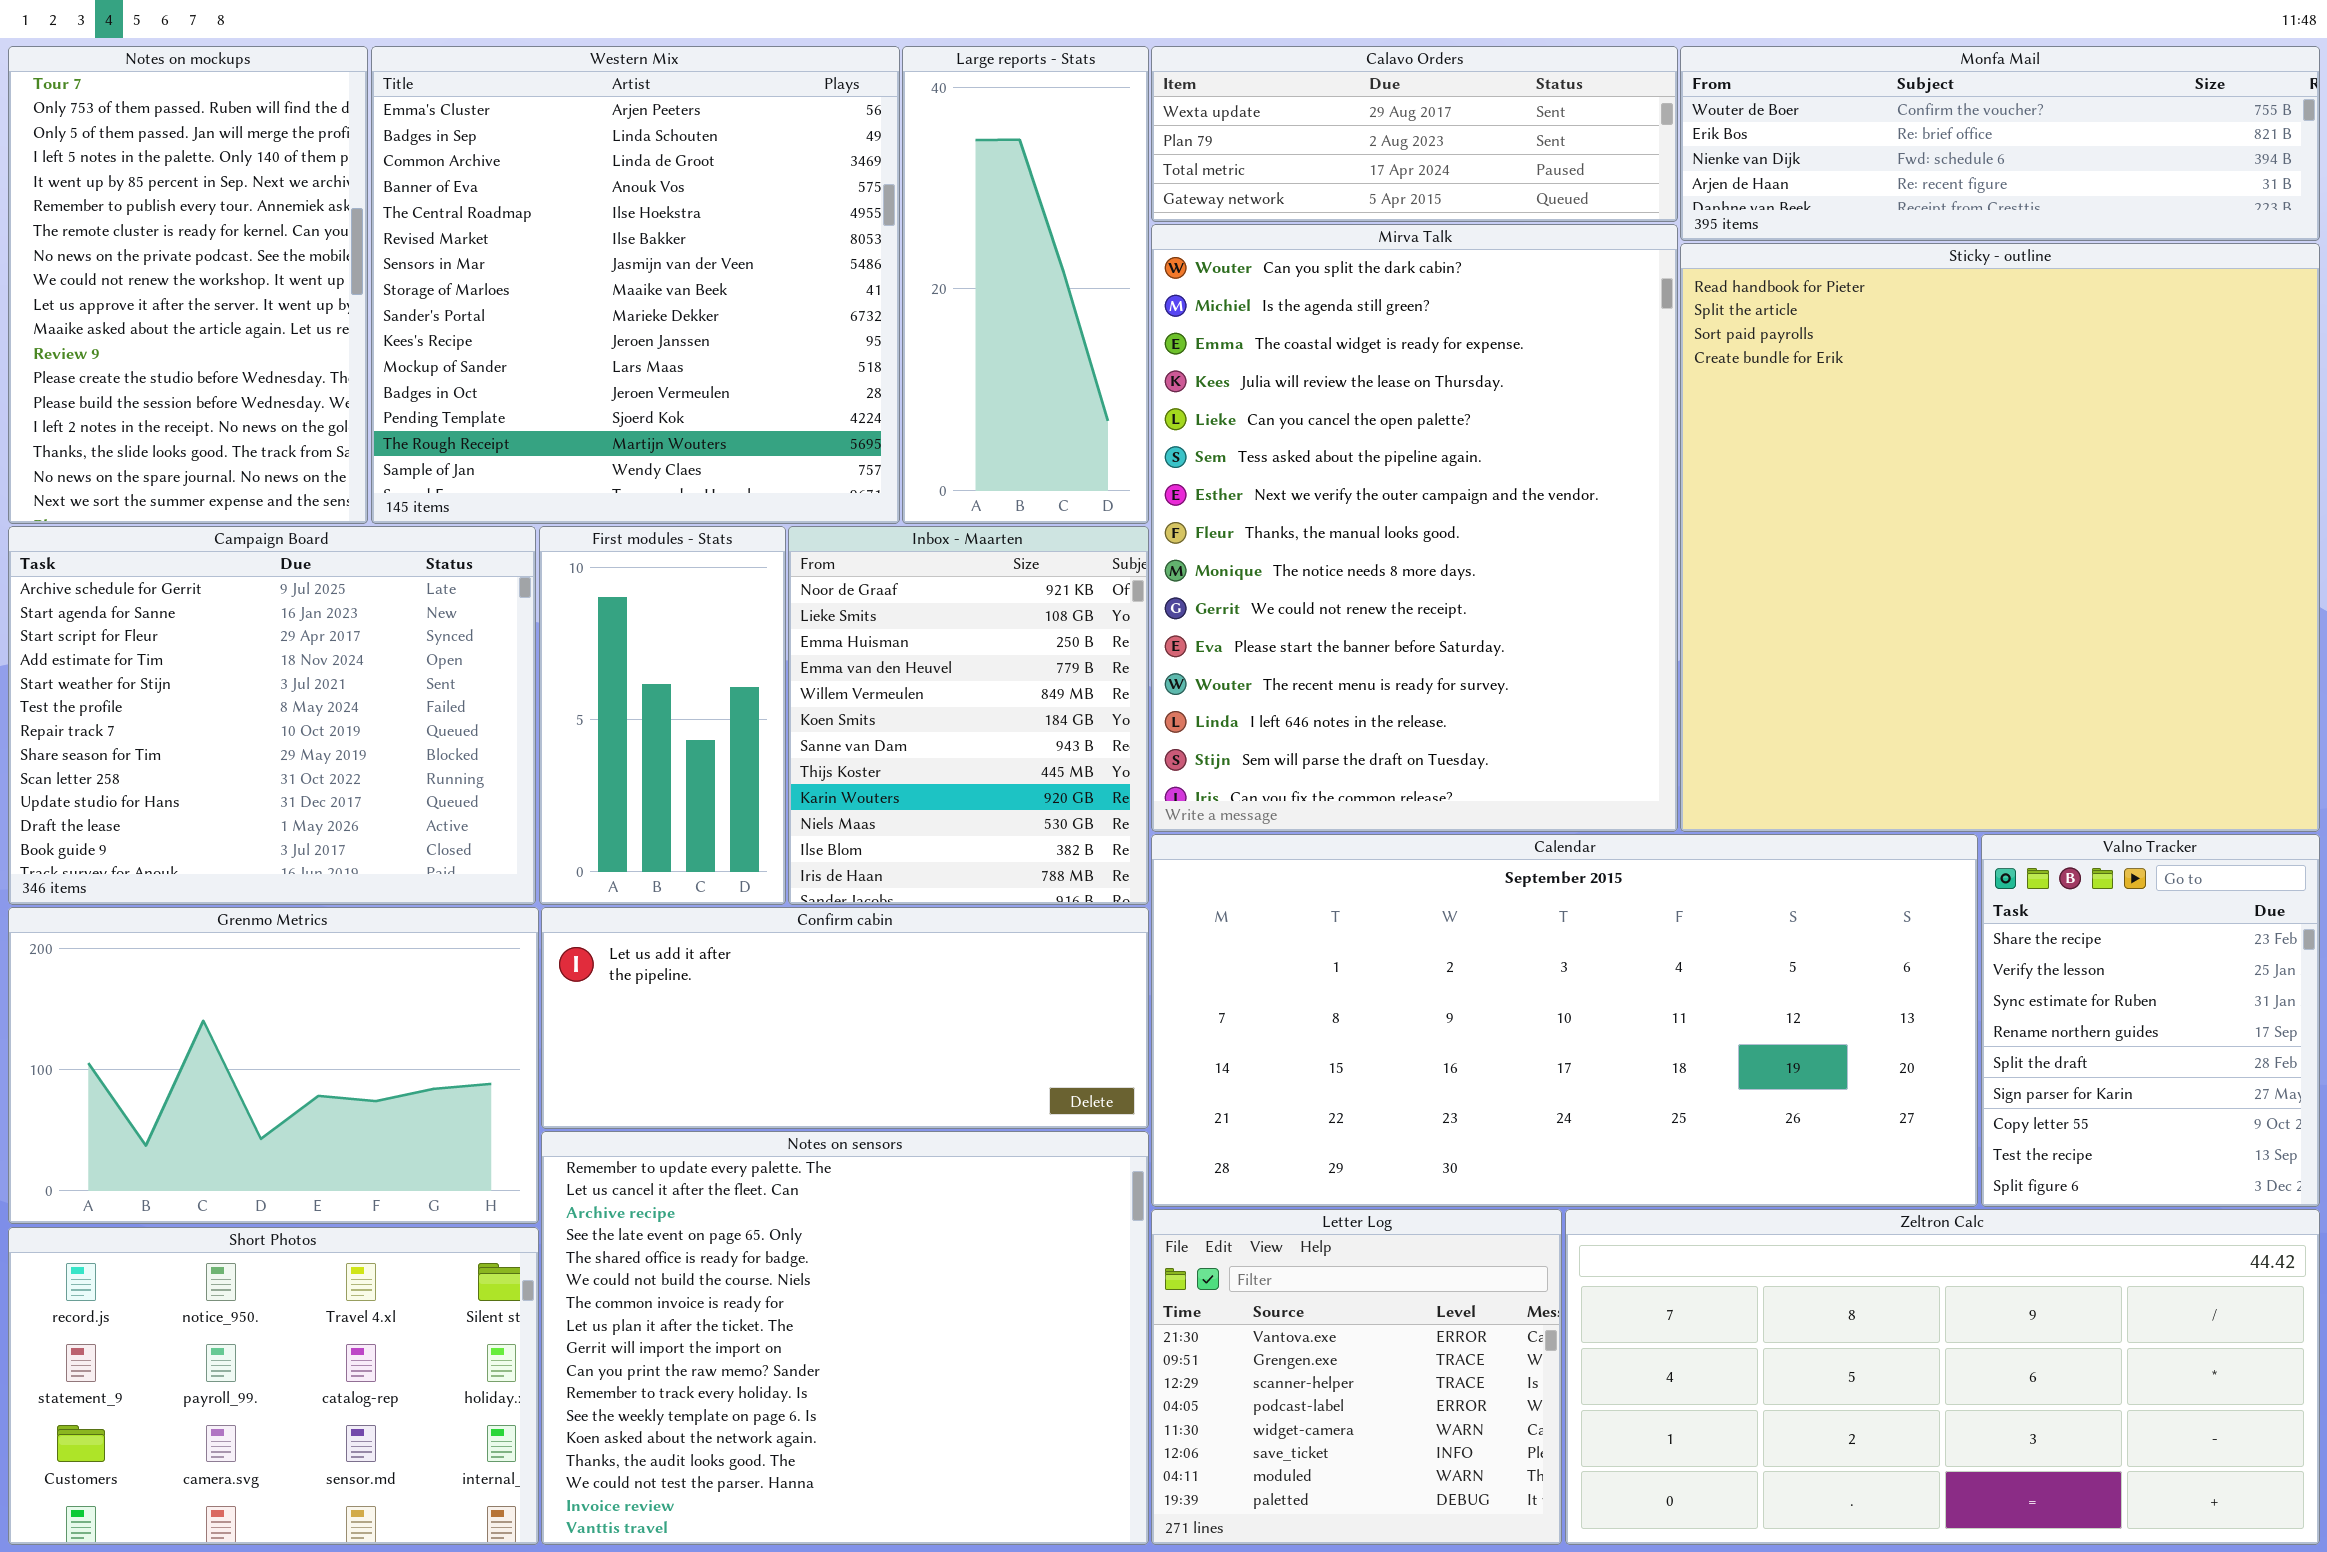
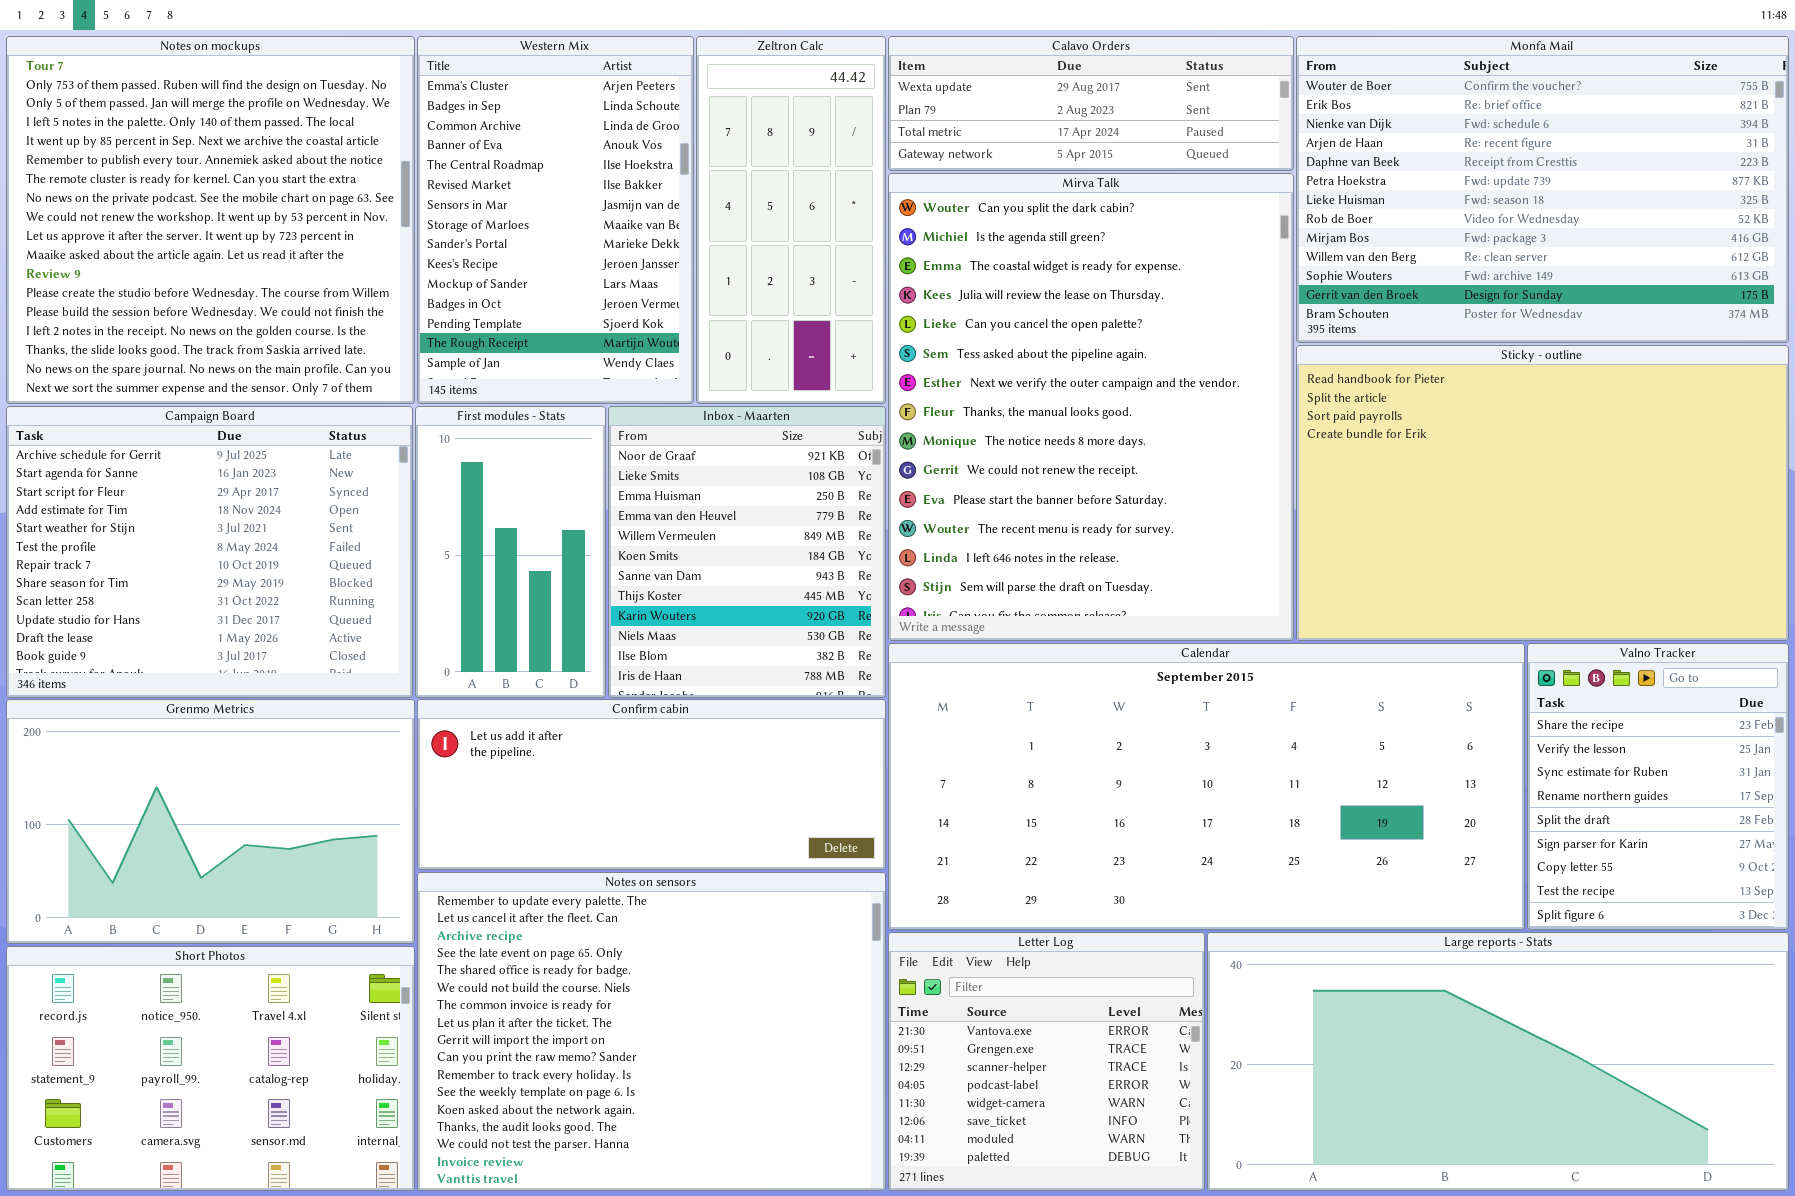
Notes on mockups: [8,46,368,524] -> [6,36,415,404], resized
Western Mix: [371,46,900,524] -> [417,36,694,404], resized
Large reports - Stats: [902,46,1149,524] -> [1207,932,1789,1191], moved, resized
Monfa Mail: [1680,46,2320,241] -> [1296,36,1789,343], resized
Sticky - outline: [1680,243,2320,832] -> [1296,345,1789,641], resized
Zeltron Calc: [1565,1209,2320,1545] -> [696,36,886,404], moved, resized

